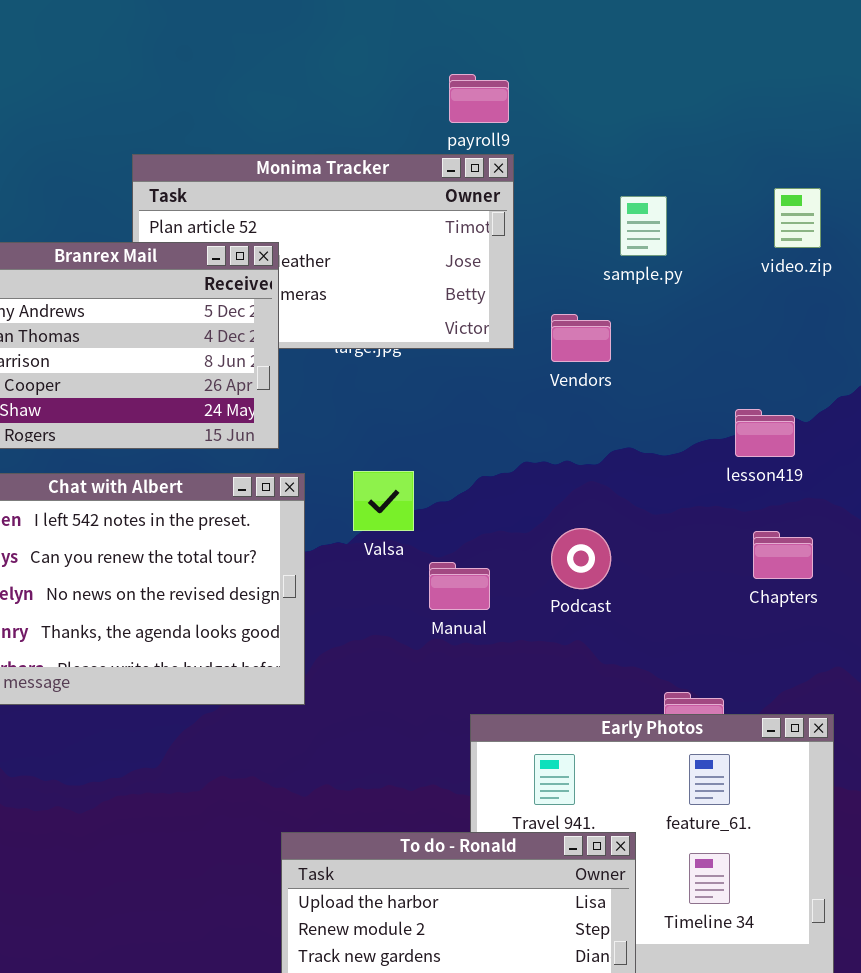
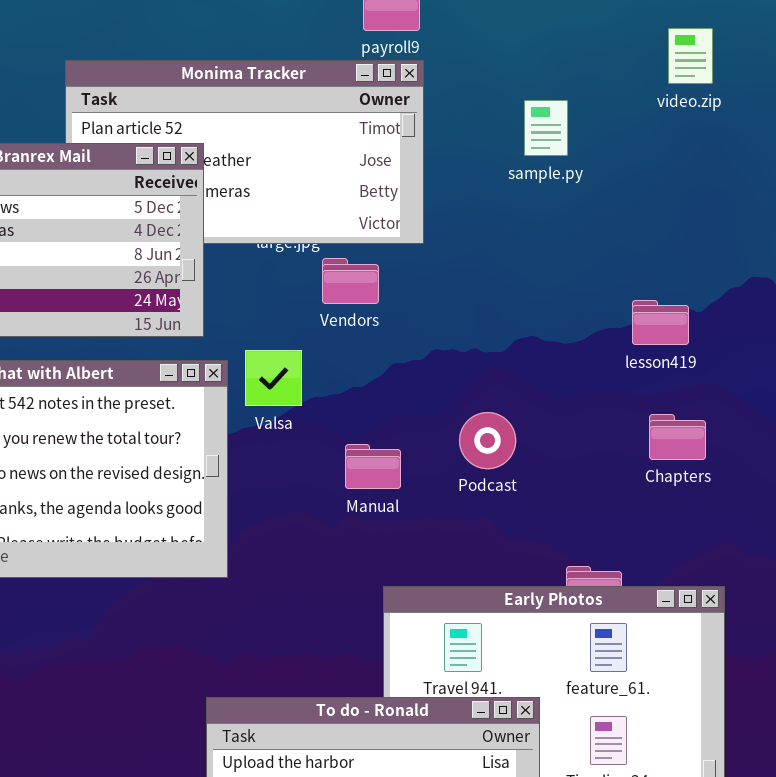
video.zip: [774,188,821,248] -> [668,28,713,84], moved
Vendors: [551,314,611,362] -> [322,258,379,304], moved
Valsa: [353,471,414,531] -> [245,350,302,406], moved

